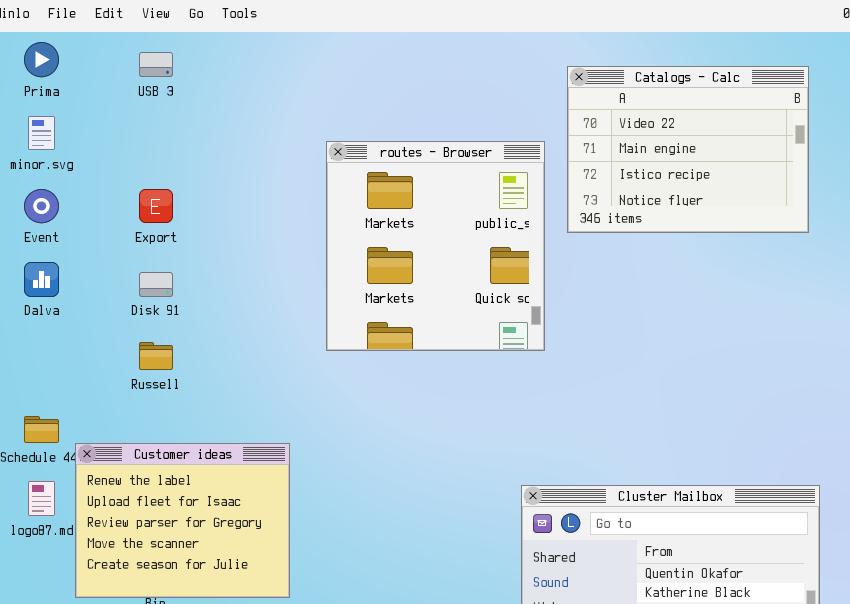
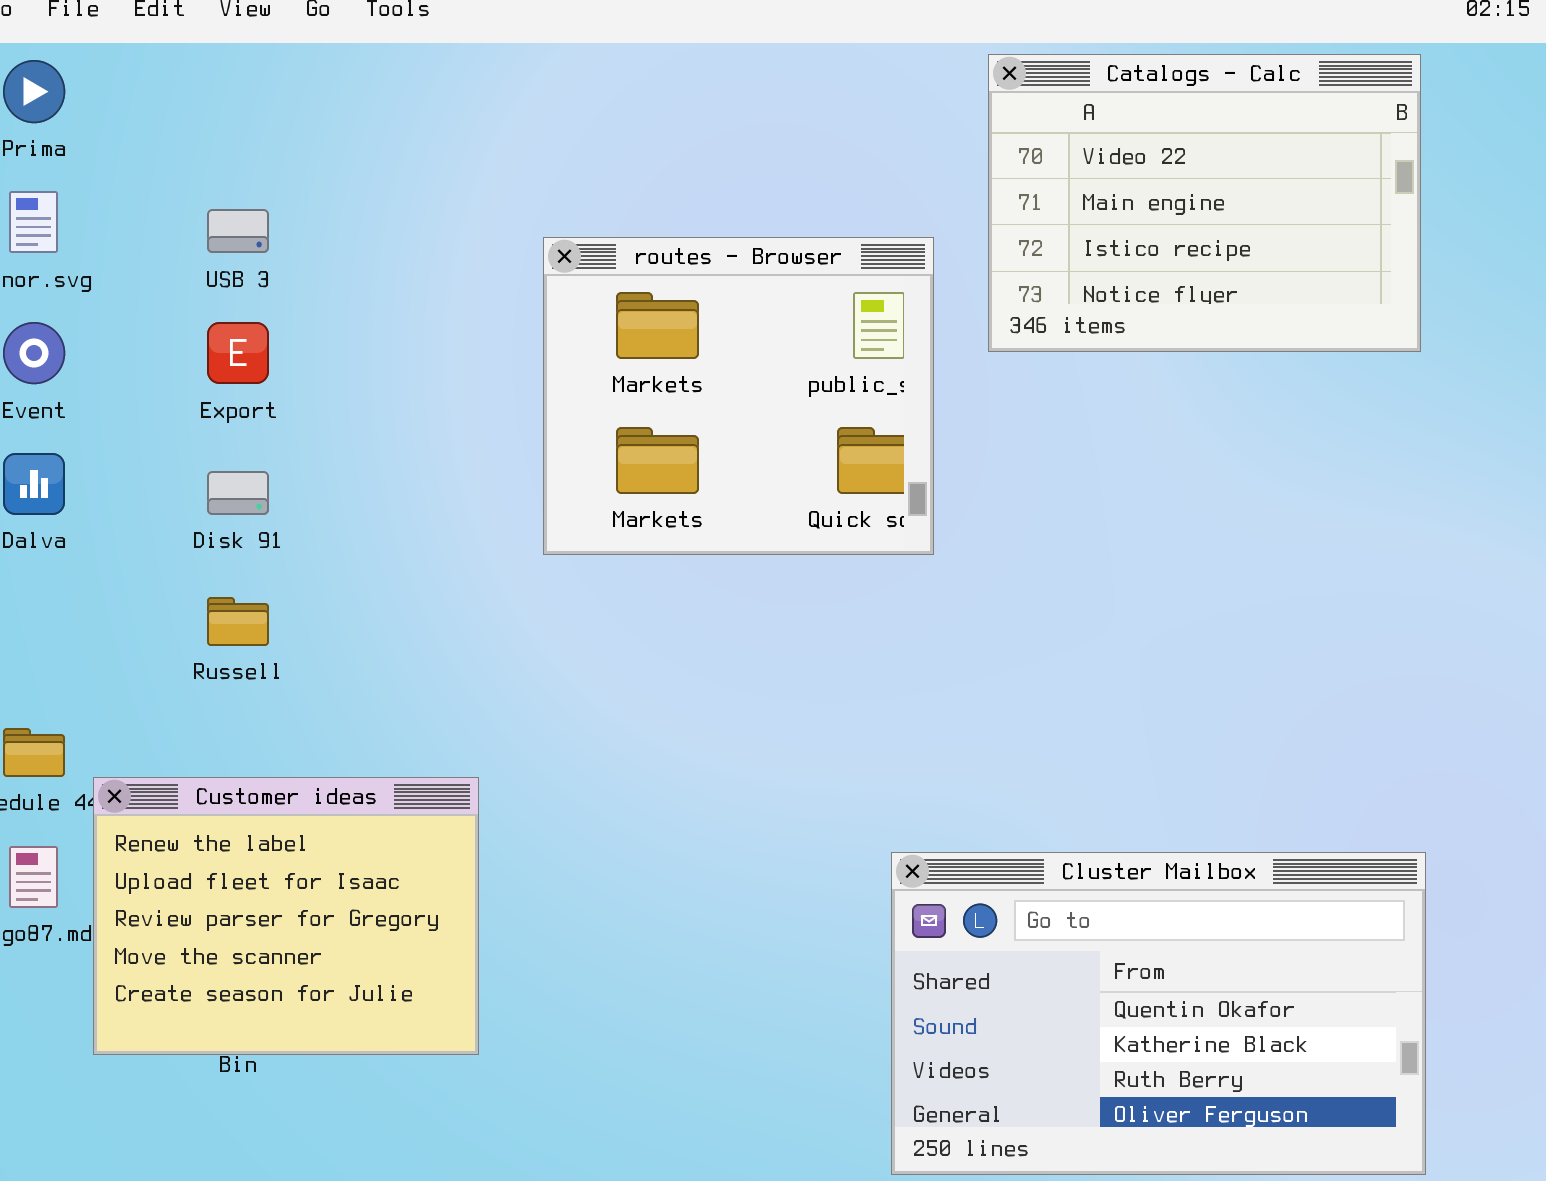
USB 3: [139,52,173,77] -> [207,209,269,253], moved
Catalogs - Calc: [567,66,809,233] -> [988,54,1421,352], moved
routes - Browser: [326,141,545,351] -> [543,237,934,555], resized

